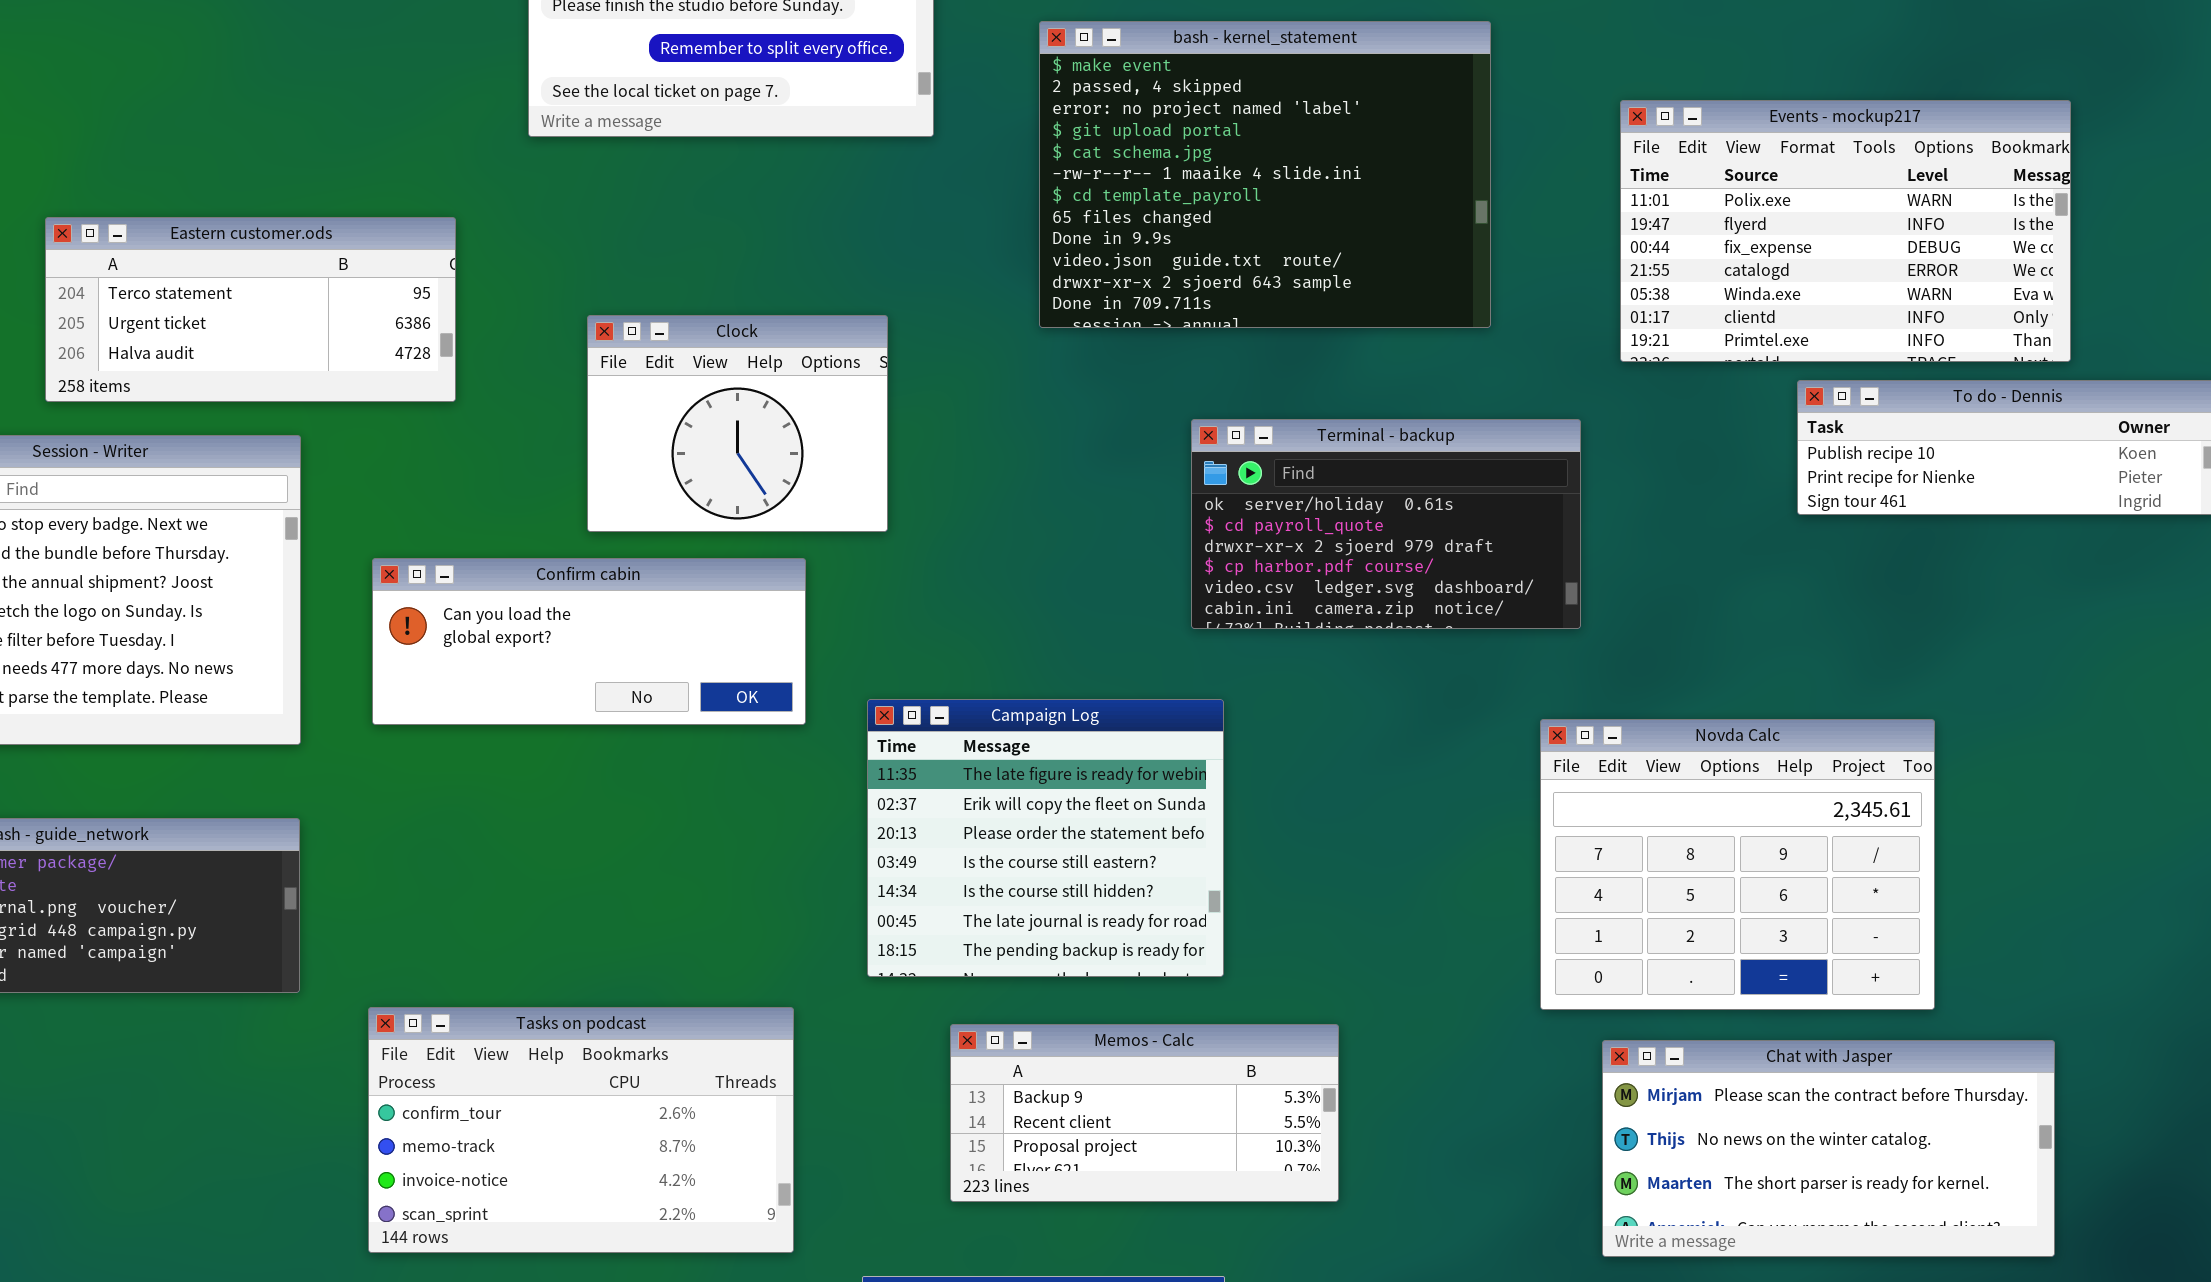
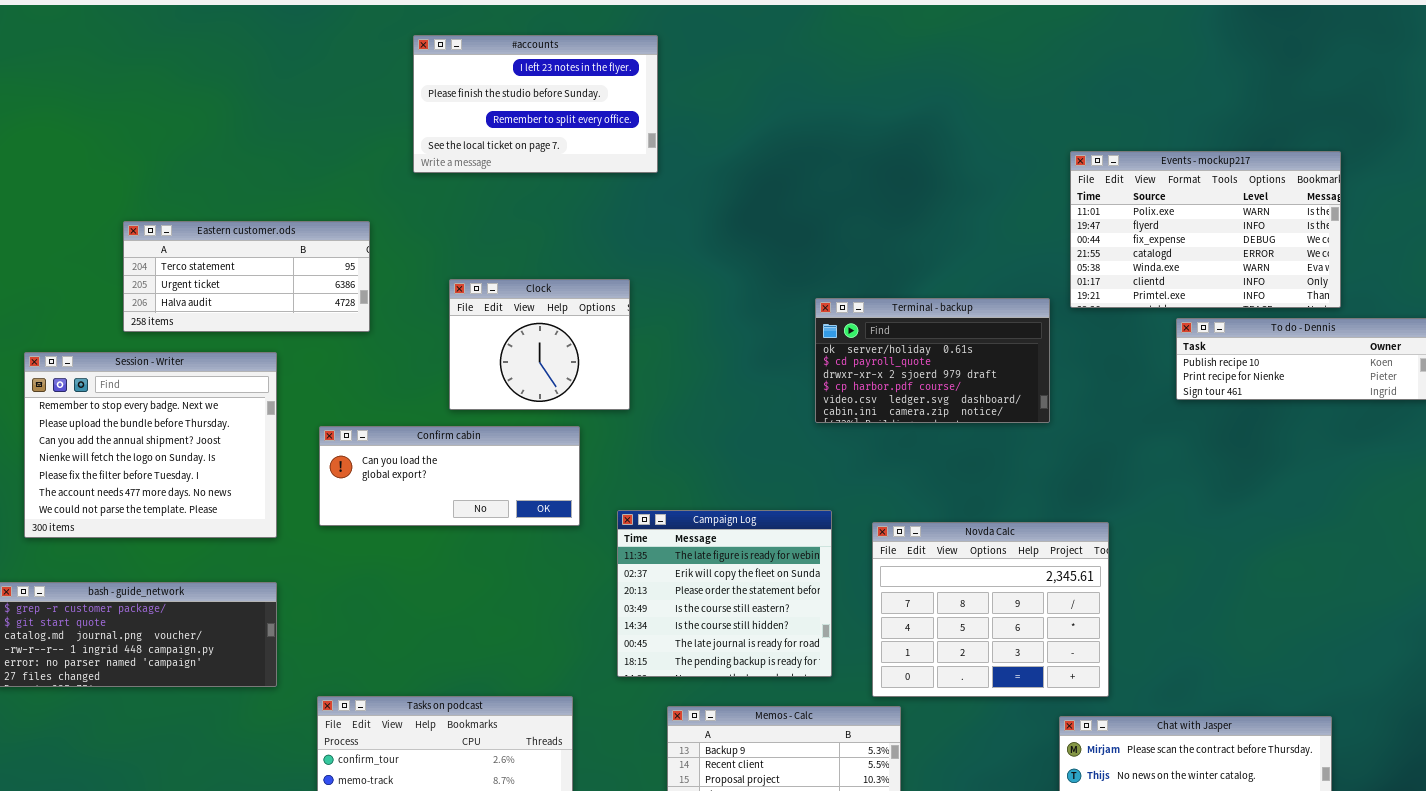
bash - kernel_statement: [1039,21,1491,328] -> none, closed
Terminal - backup: [1191,419,1581,629] -> [815,298,1050,423], moved
Novda Calc: [1540,719,1935,1010] -> [872,522,1109,697], moved

